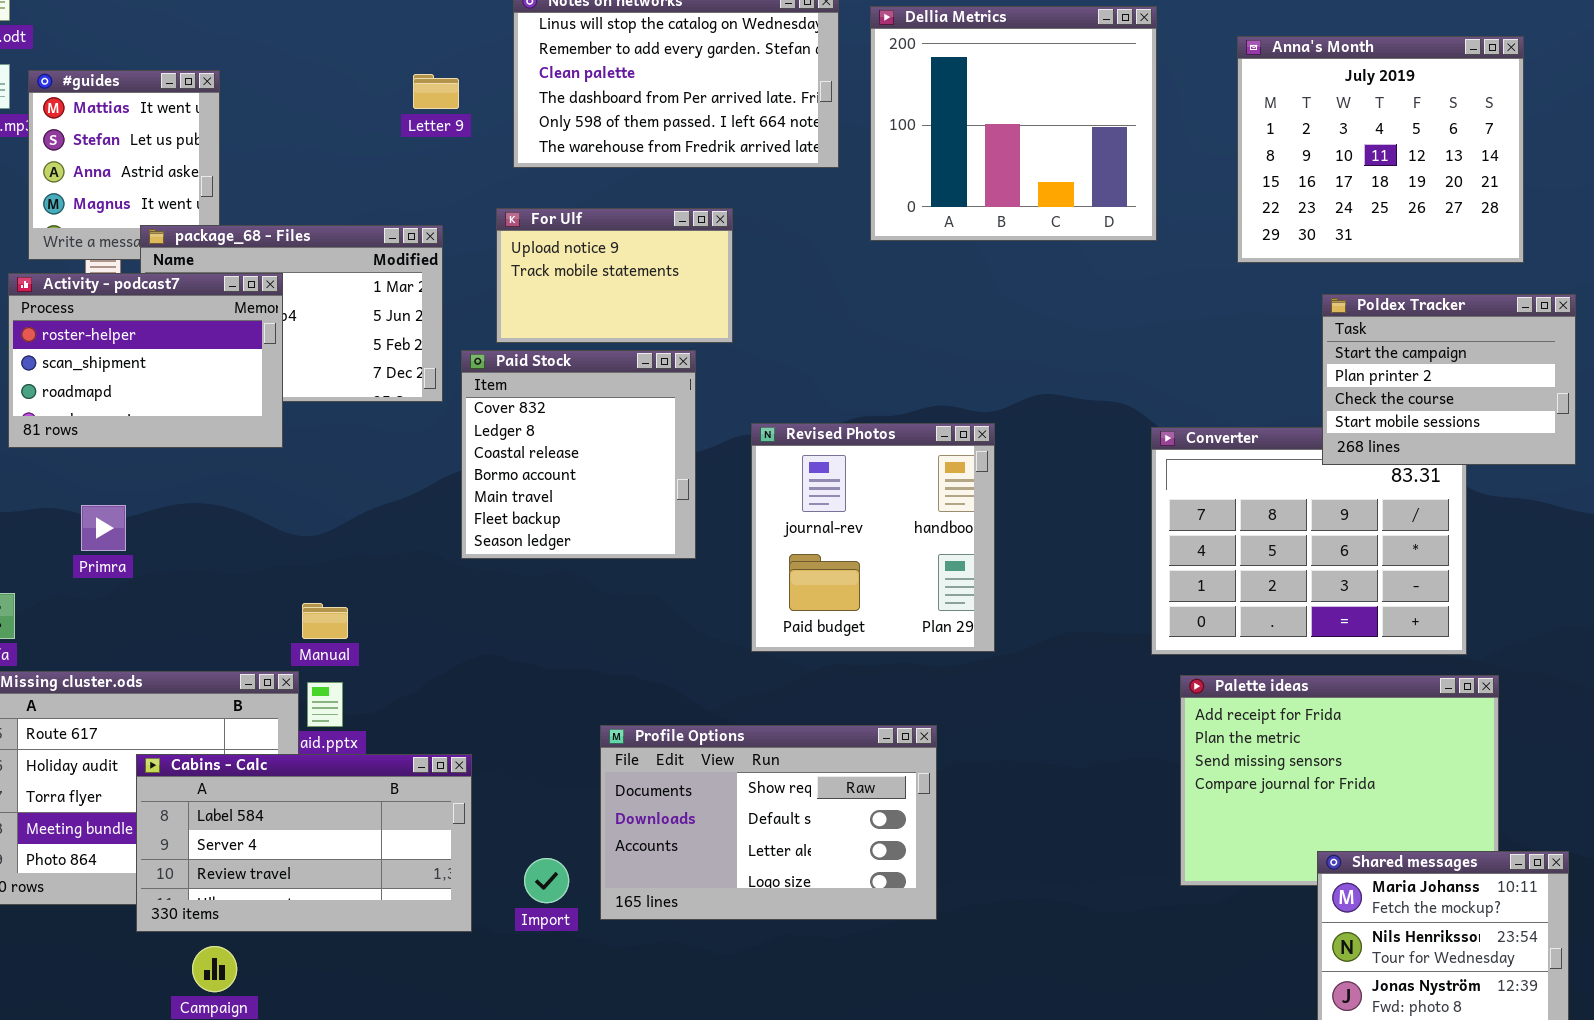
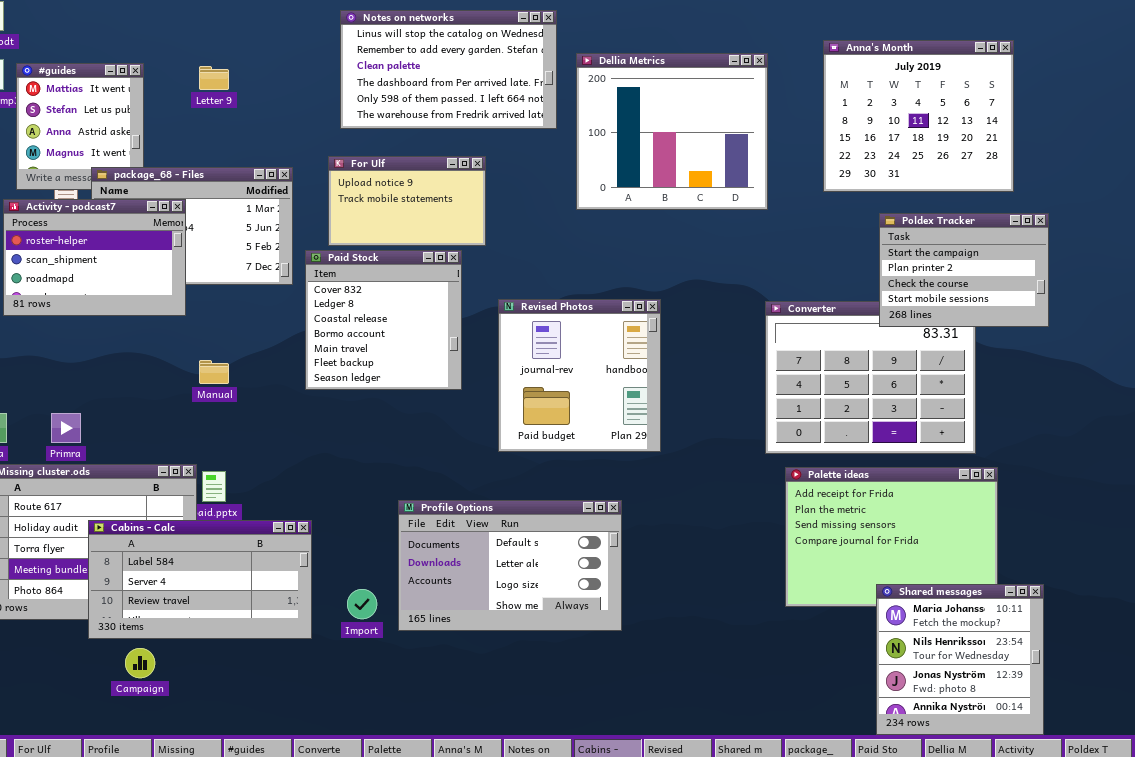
Dellia Metrics: [870,6,1157,241] -> [576,53,768,210], moved
Letter 9: [413,74,459,109] -> [199,66,229,90], moved
Primra: [81,505,126,551] -> [51,413,81,443], moved
Manual: [302,603,348,639] -> [199,360,229,384], moved
Profile Options: [600,725,937,920] -> [398,500,622,631], scrolled down 1 row

